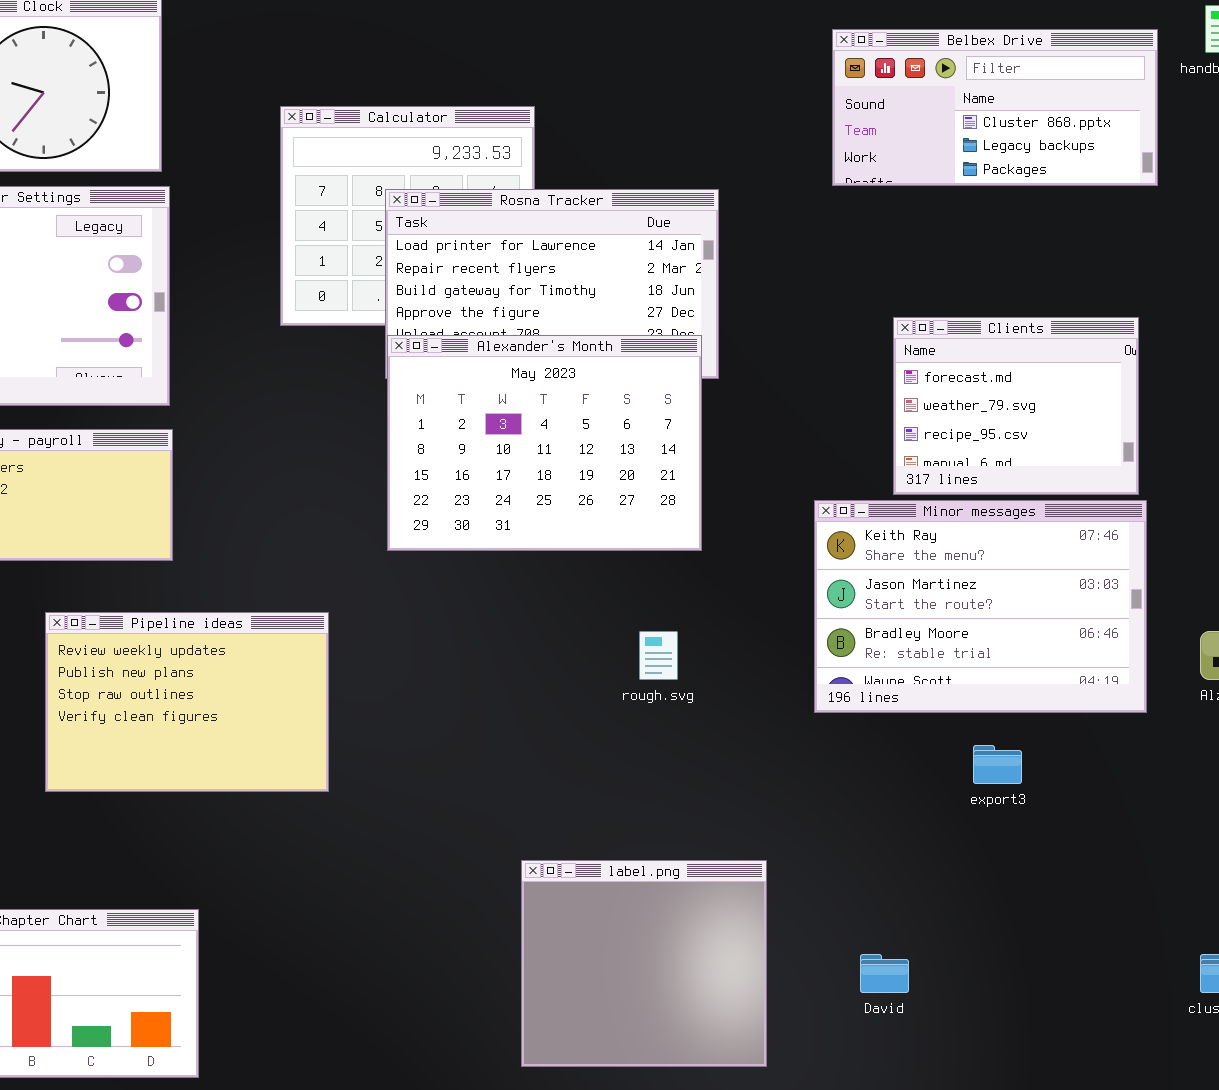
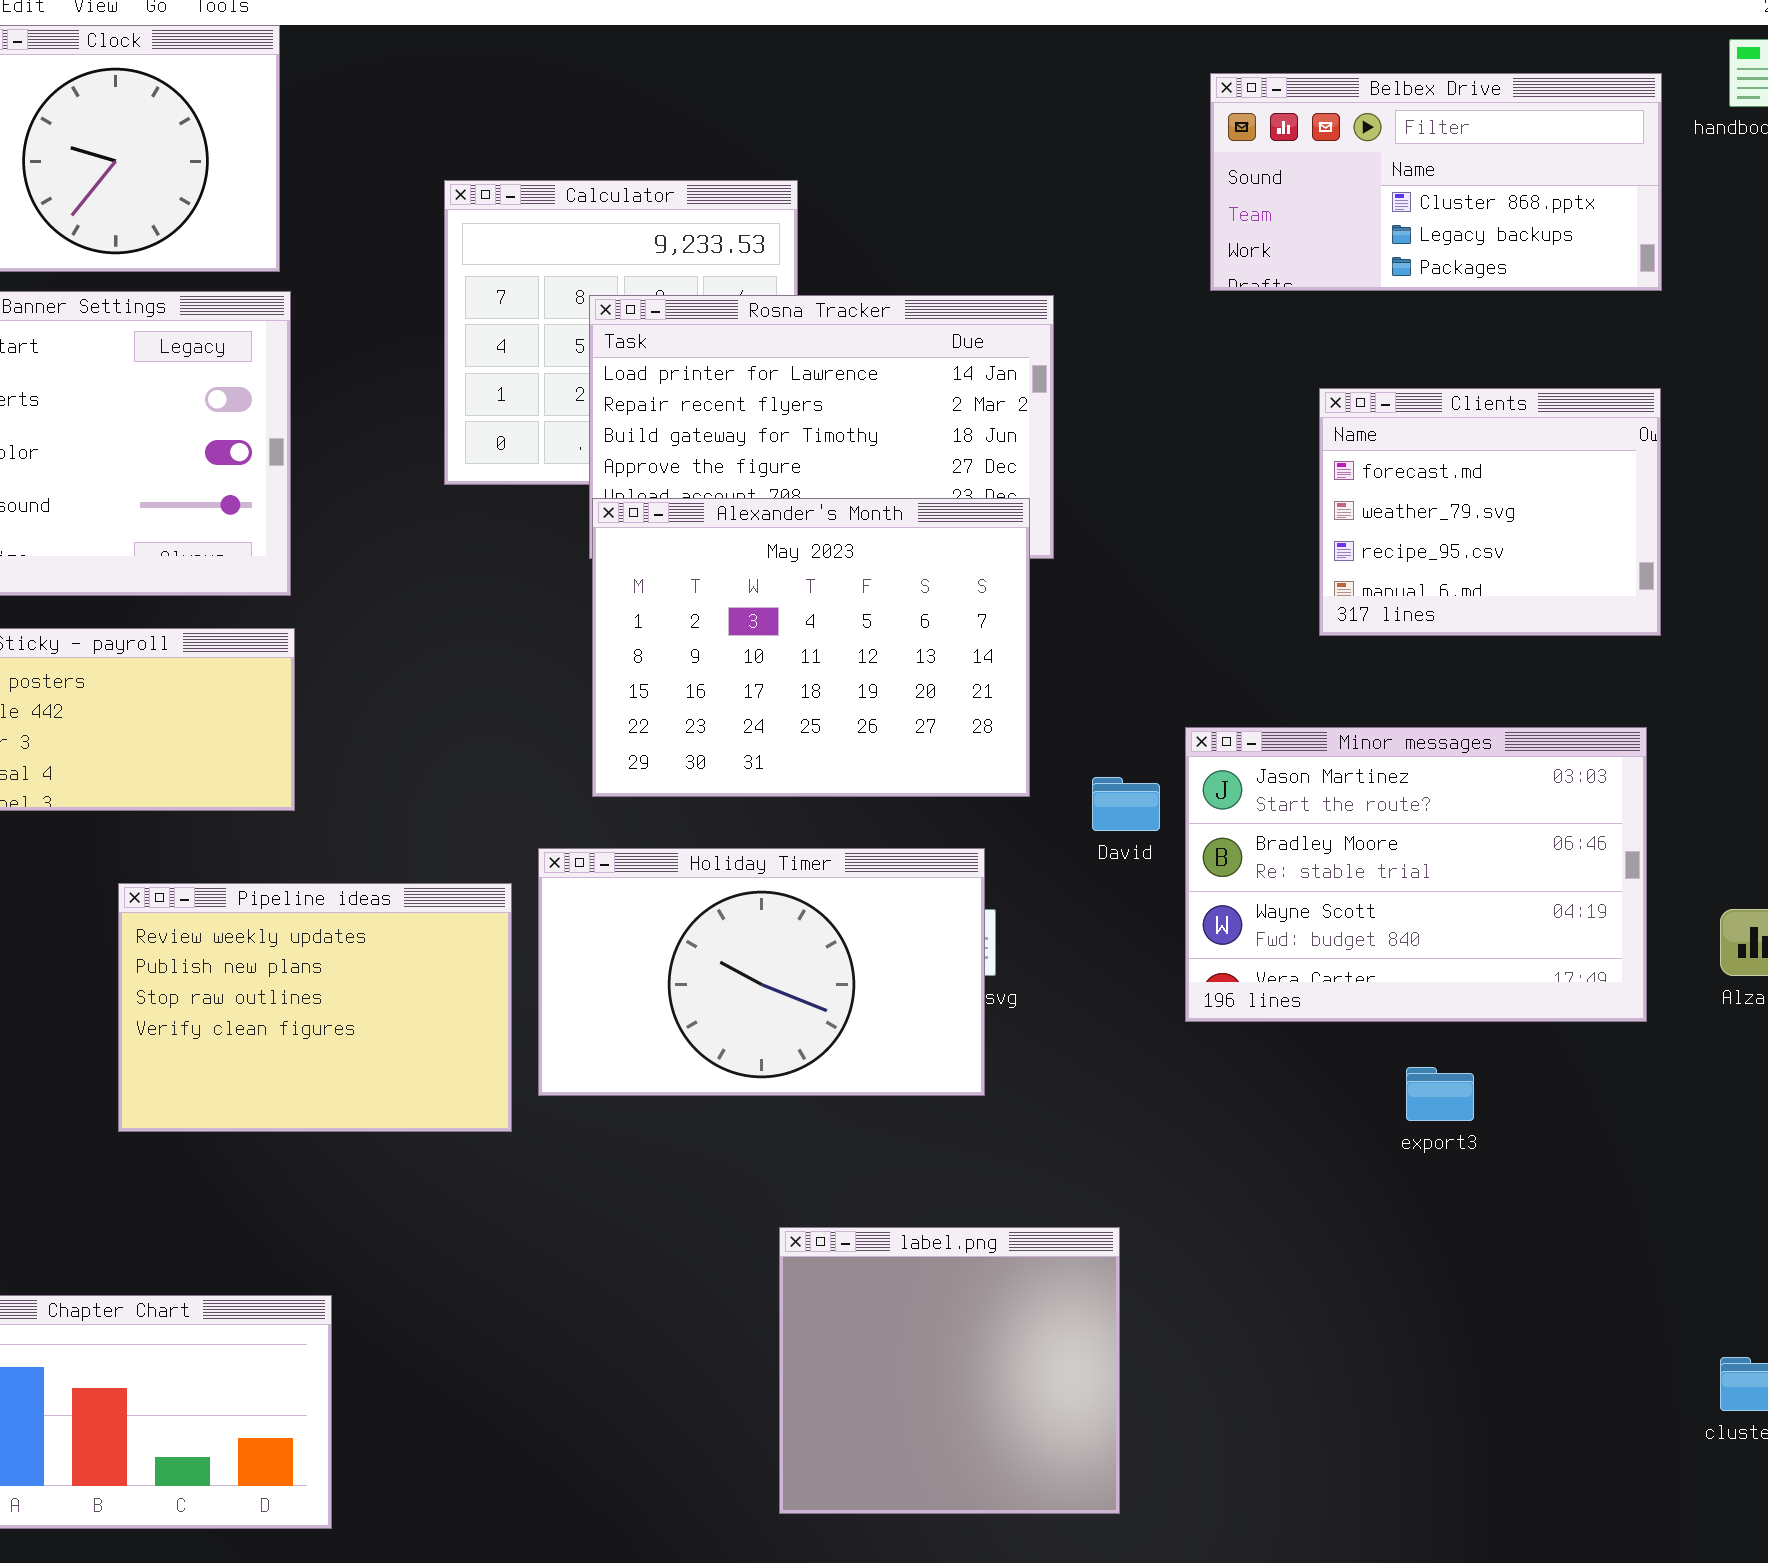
Clients: [893,317,1139,495] -> [1319,388,1661,636], moved
Minor messages: [814,500,1147,713] -> [1185,727,1647,1022], scrolled down 1 row
Holiday Timer: none -> [538,848,985,1096], opened
David: [860,954,909,993] -> [1092,777,1160,831], moved

